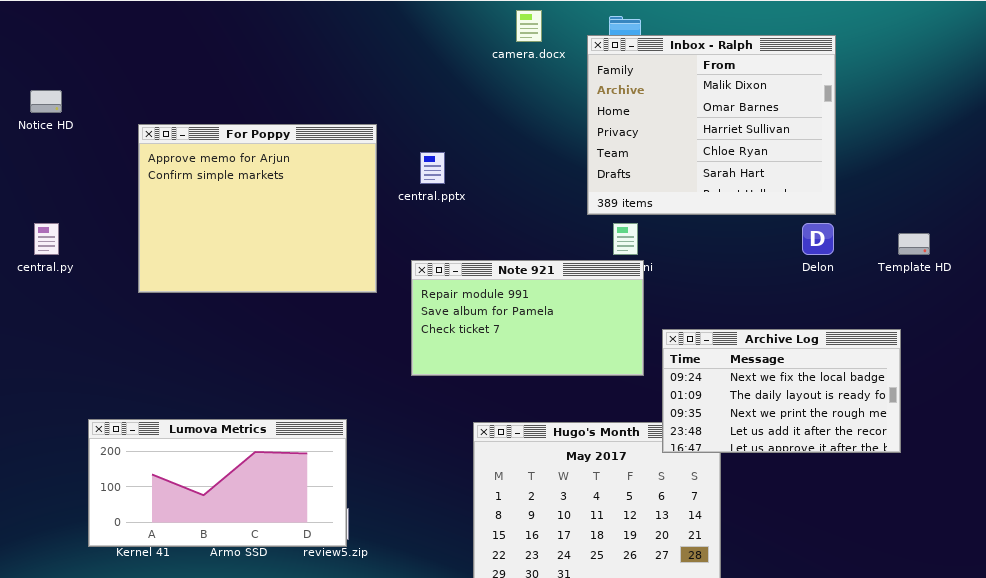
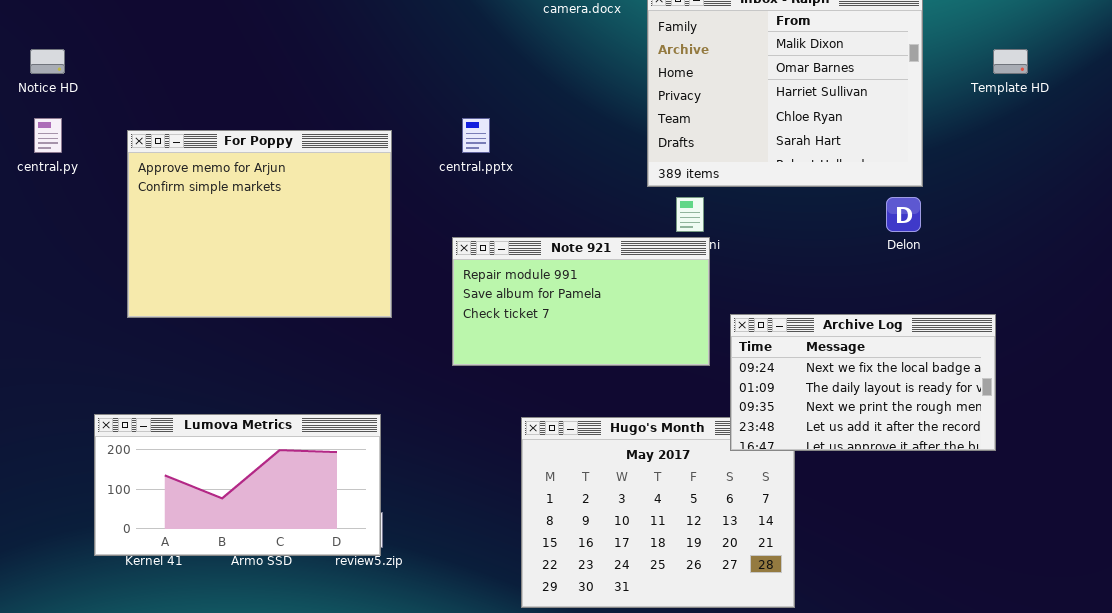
For Poppy: [138,124,377,293] -> [127,130,392,318], moved
central.py: [34,223,59,255] -> [34,118,62,153], moved
Template HD: [898,233,930,255] -> [993,49,1028,74], moved

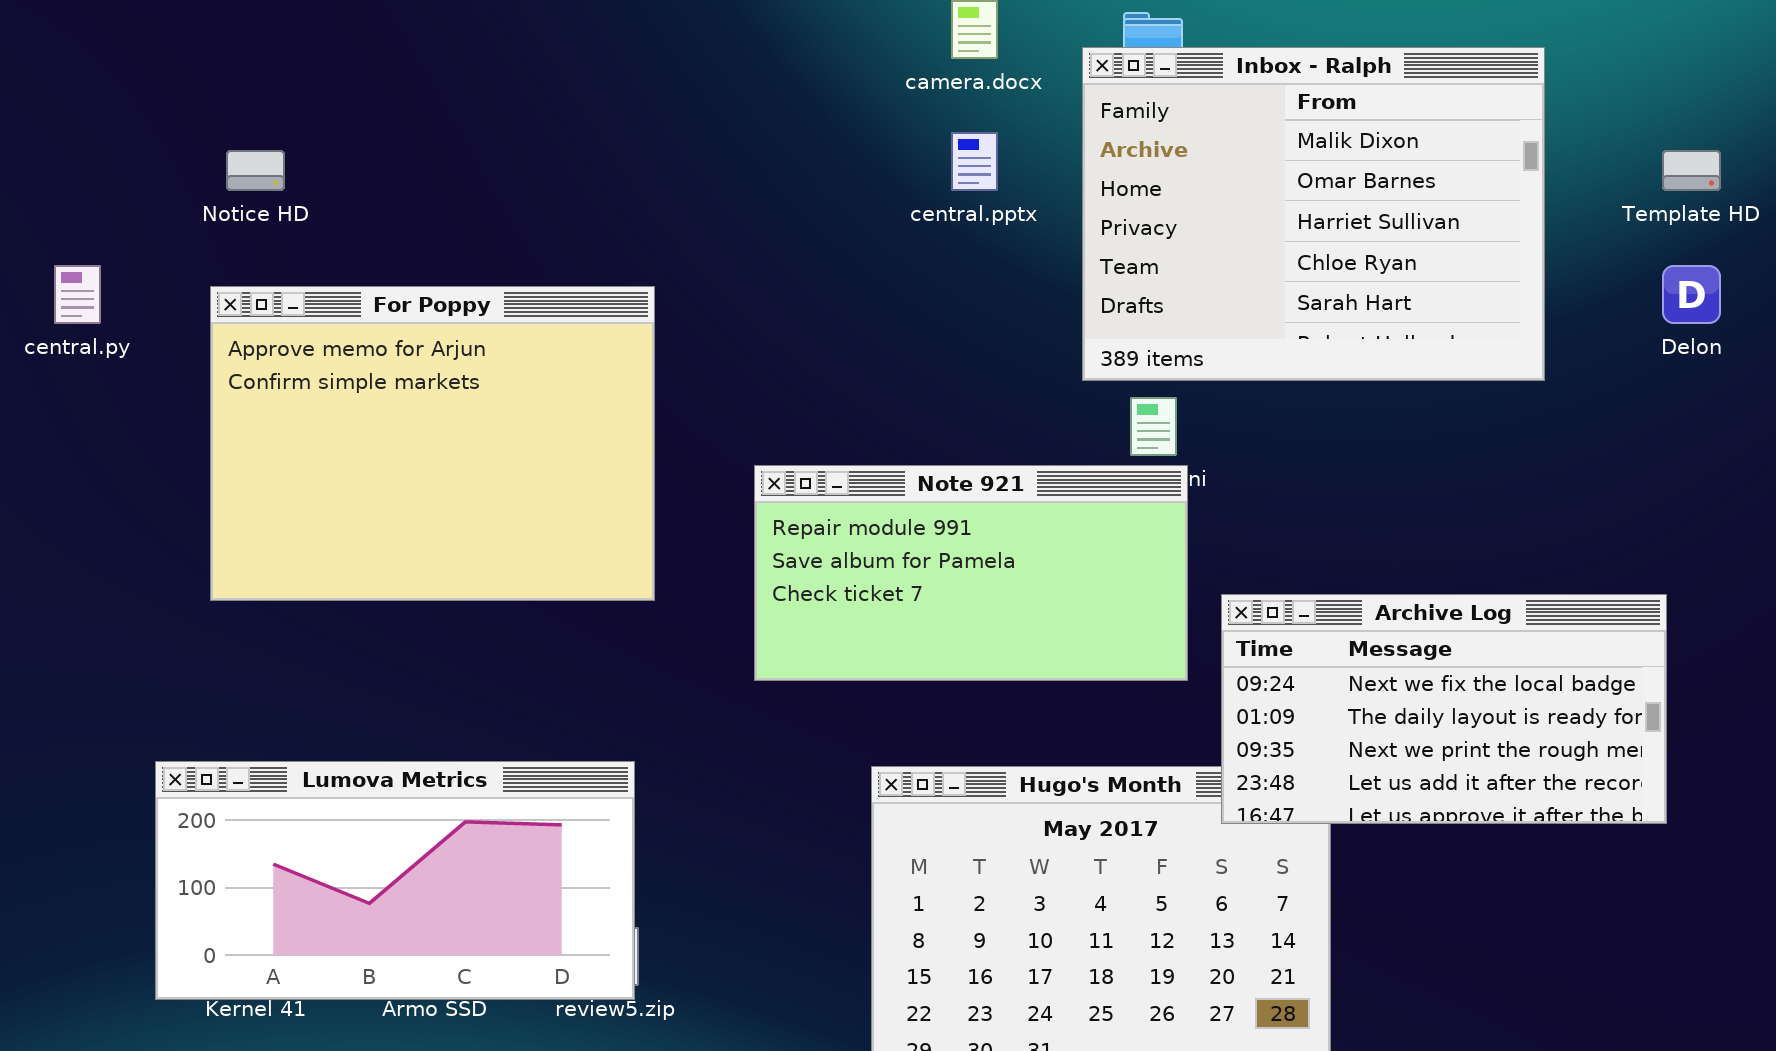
Notice HD: [30,49,65,74] -> [226,150,285,191], moved
central.pptx: [462,118,490,153] -> [951,132,998,191], moved
Delon: [886,197,921,232] -> [1662,265,1721,324], moved

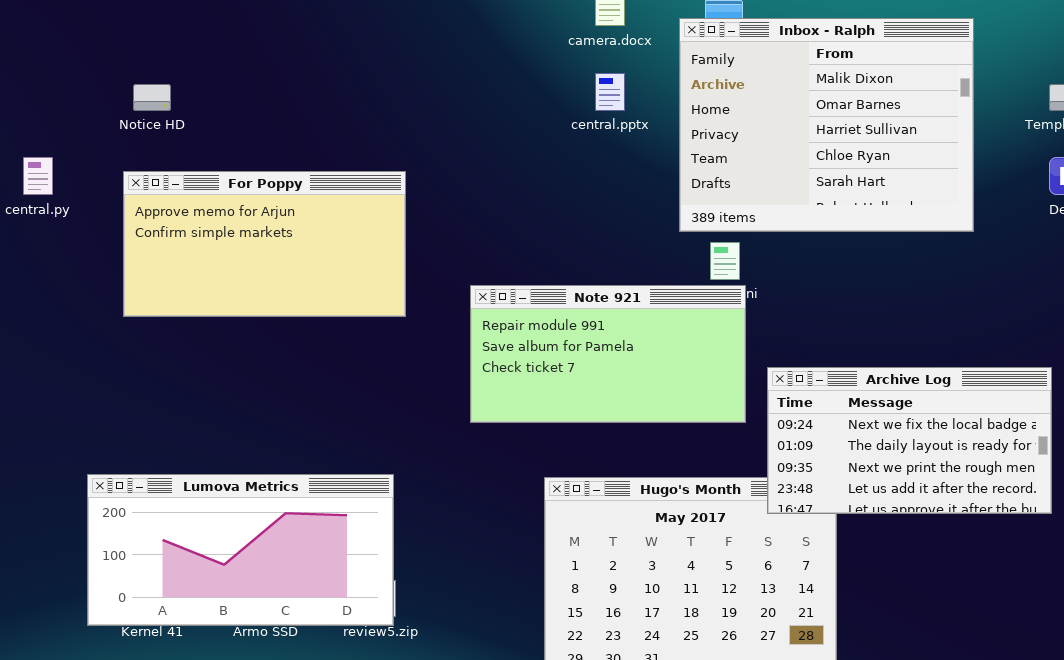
For Poppy: [210,286,655,601] -> [123,171,406,317], resized

